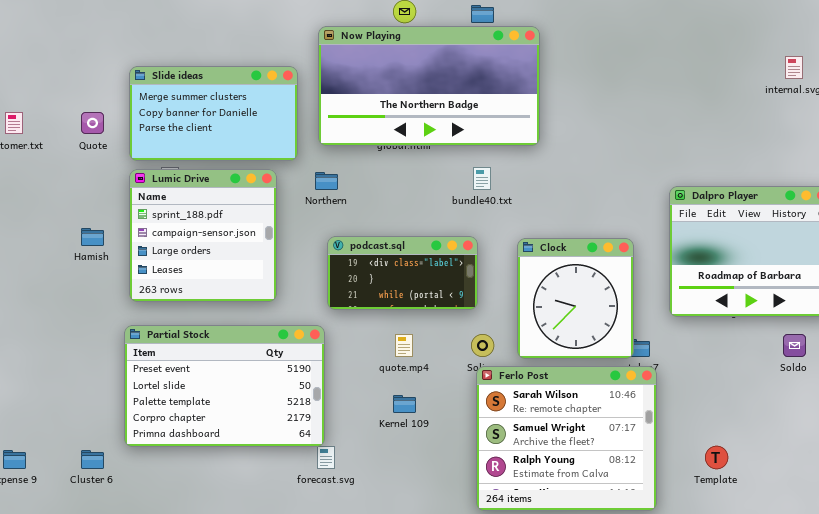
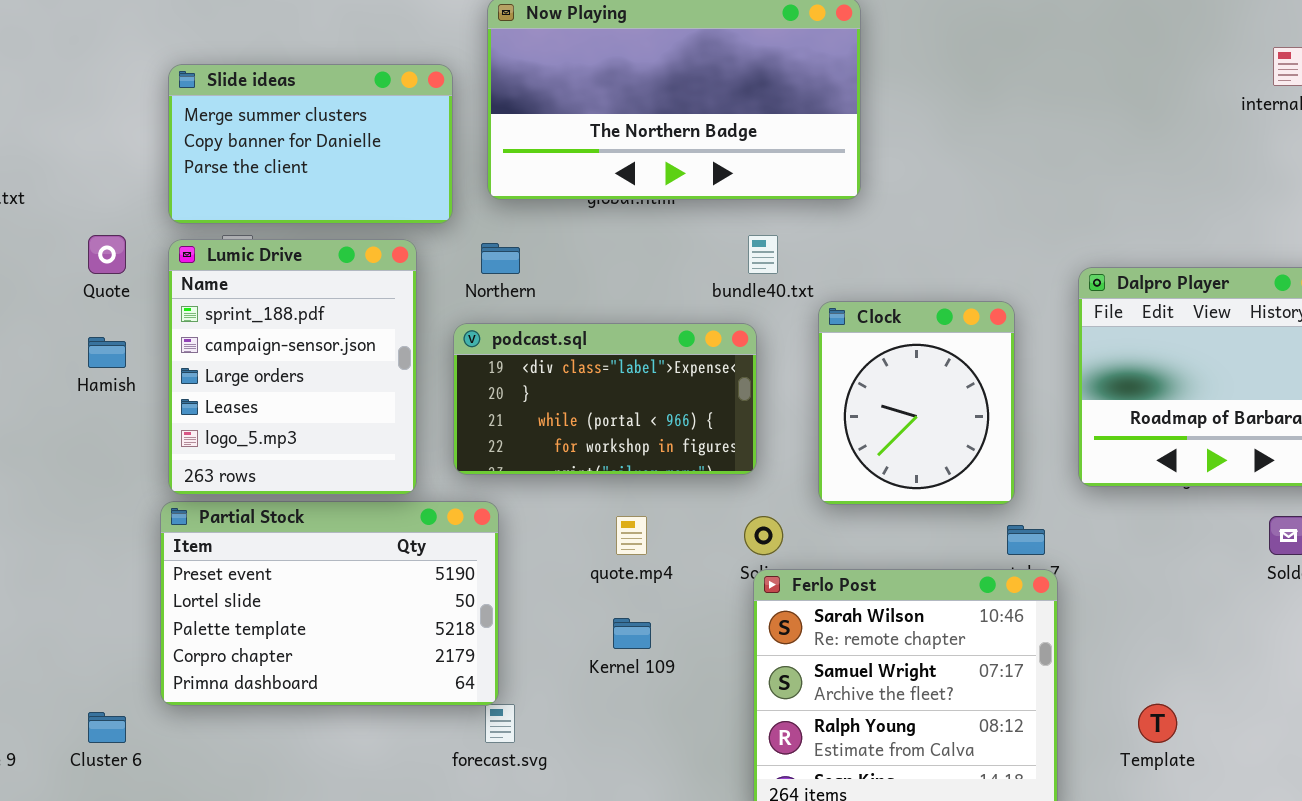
Quote: [81,112,104,134] -> [88,235,126,274], moved
Lumic Drive: [129,169,277,302] -> [168,239,417,495], resized
podcast.sql: [327,236,478,310] -> [453,323,757,475], resized
Clock: [517,238,634,359] -> [818,301,1015,505], moved

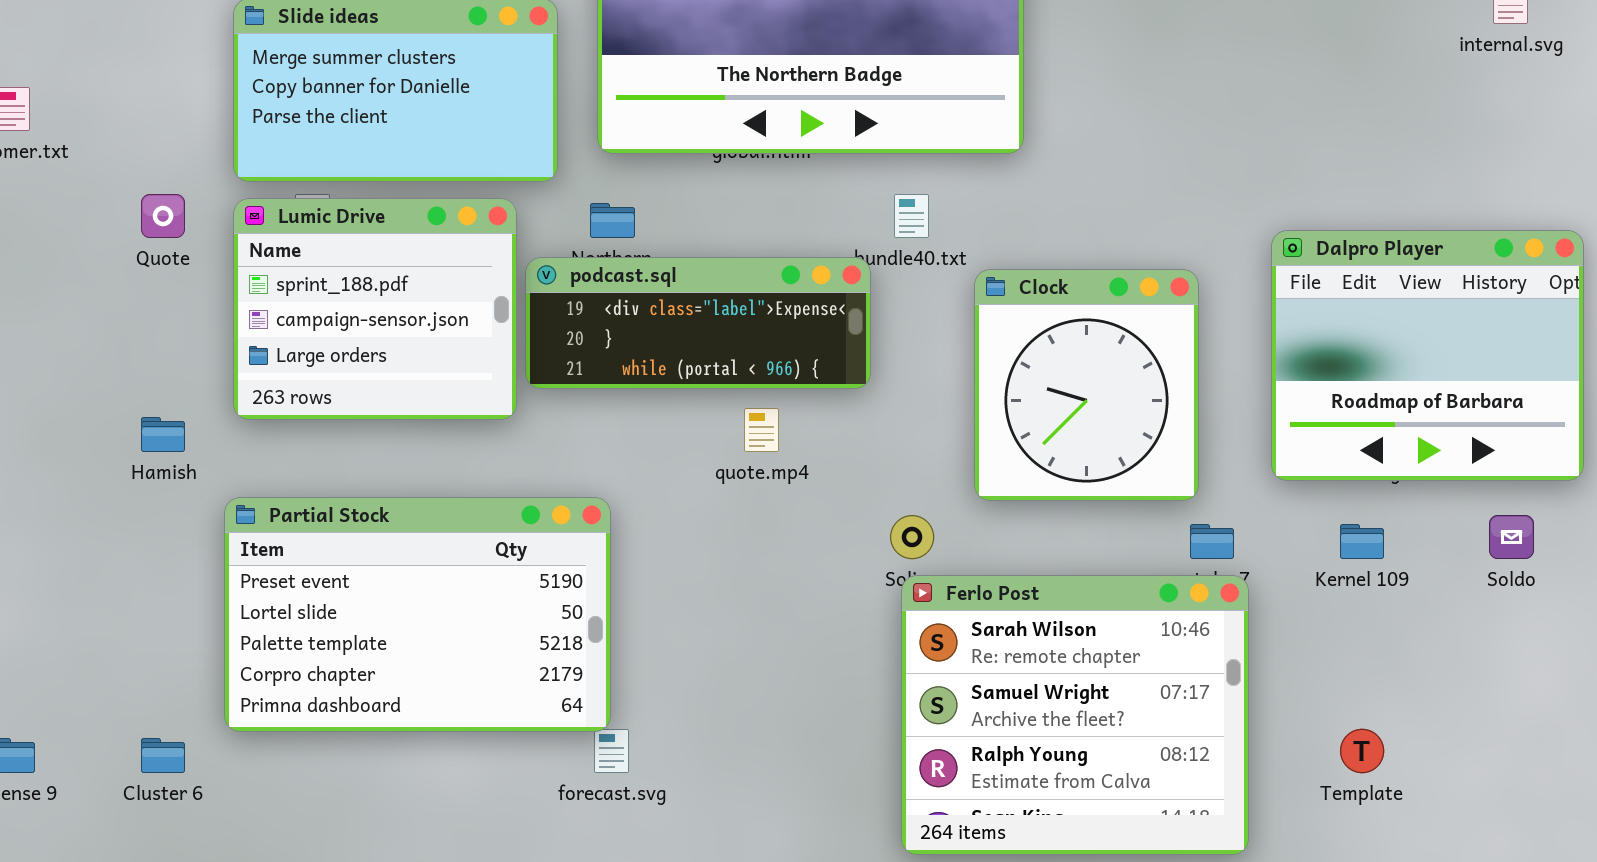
Lumic Drive: [168,239,417,495] -> [233,198,517,420], resized
podcast.sql: [453,323,757,475] -> [525,257,871,389], moved, resized
Hamish: [88,337,126,368] -> [141,417,185,452], moved
quote.mp4: [616,516,647,555] -> [744,408,779,452], moved
Kernel 109: [613,618,651,649] -> [1340,524,1384,559], moved

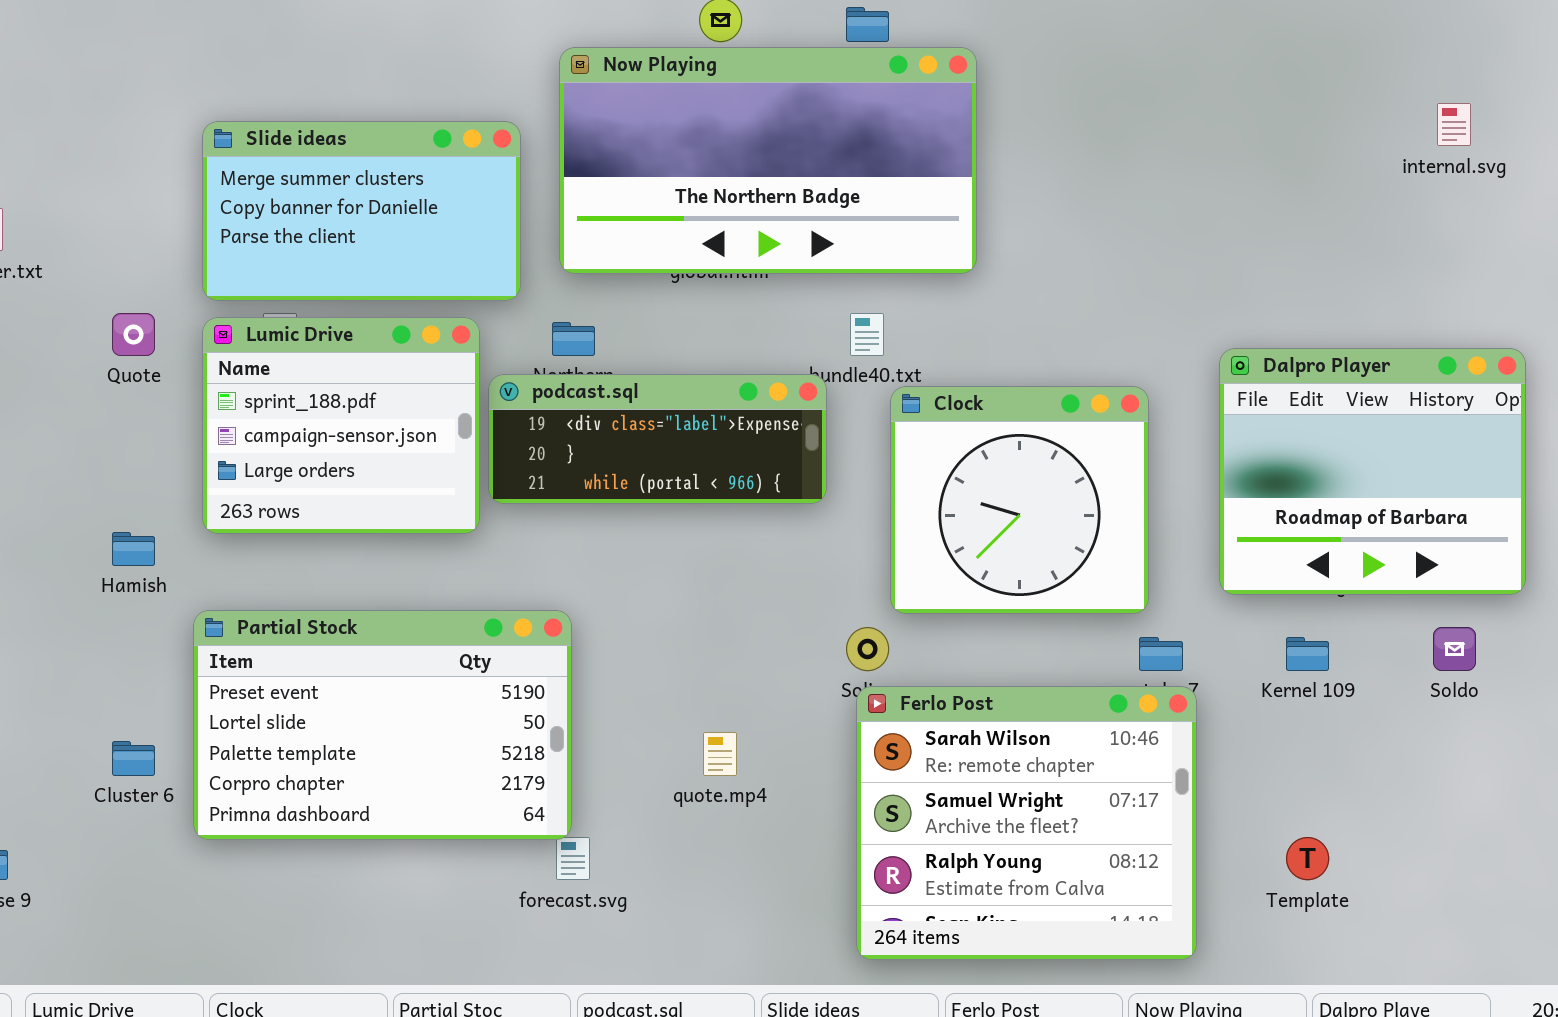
Clock: [974,269,1199,501] -> [890,386,1149,614], resized
quote.mp4: [744,408,779,452] -> [703,732,737,776], moved
Cluster 6: [141,738,185,773] -> [112,741,155,776], moved

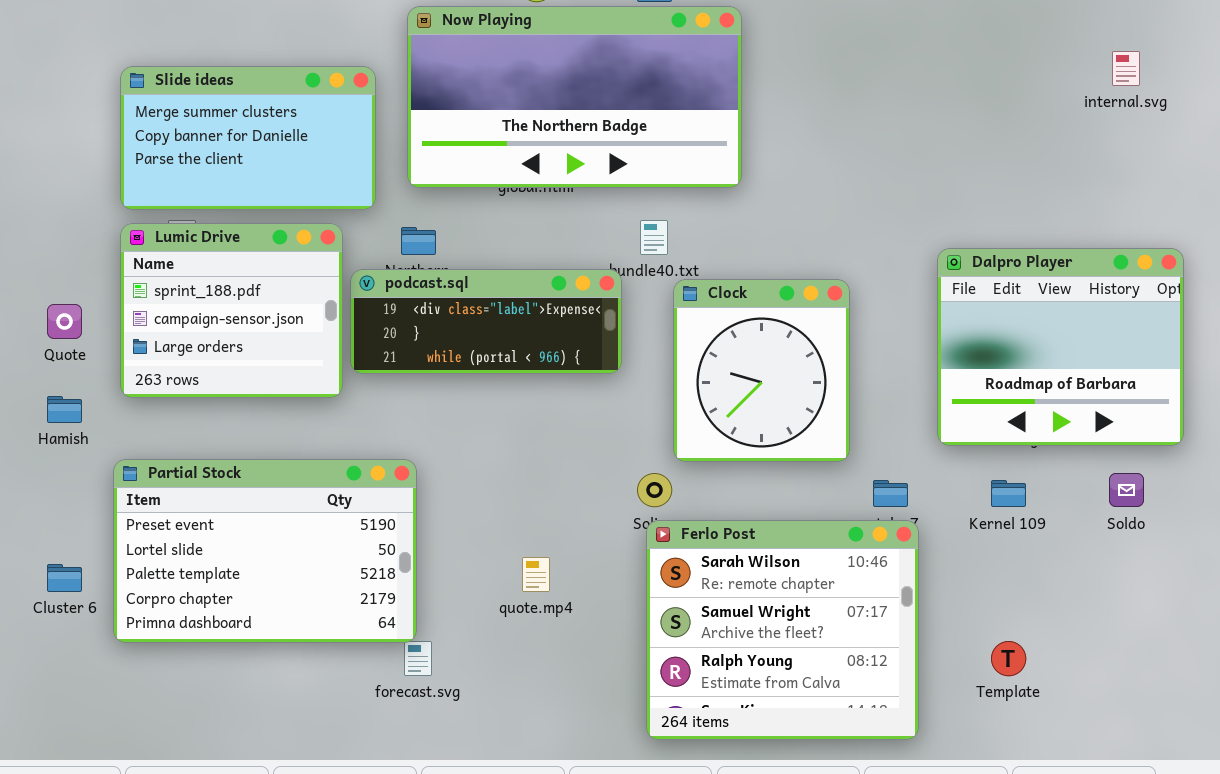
Quote: [112,313,155,356] -> [47,304,82,339], moved
Clock: [890,386,1149,614] -> [673,279,850,462], resized

